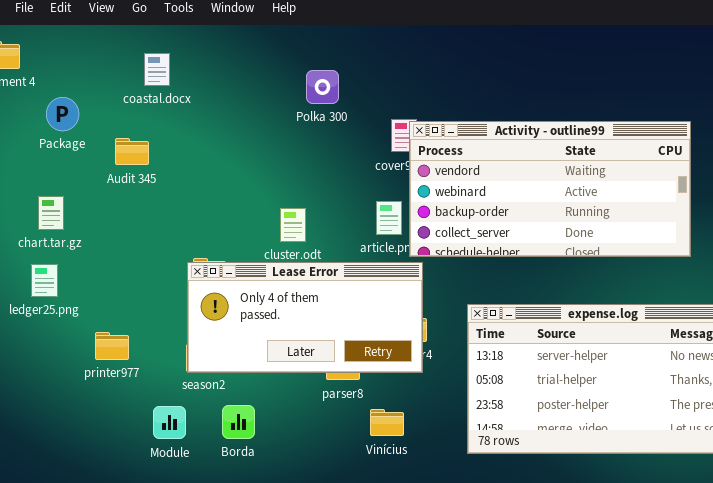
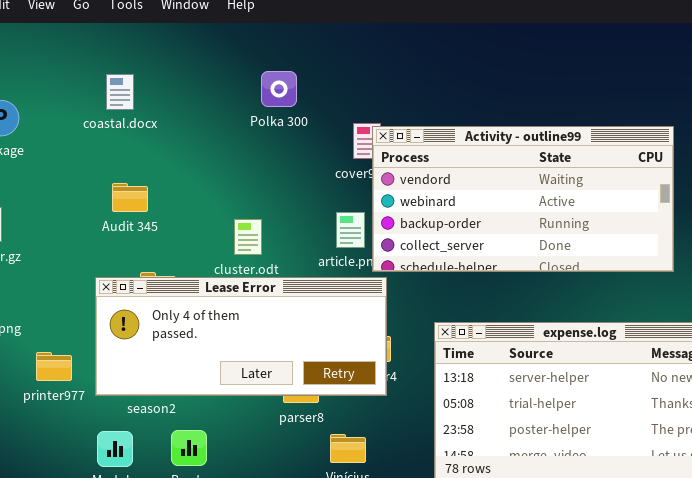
coastal.docx: [144,53,170,86] -> [106,74,134,110], moved
Audit 345: [115,138,149,165] -> [112,183,148,212], moved
Lease Error: [187,262,423,373] -> [95,277,387,396], resized

